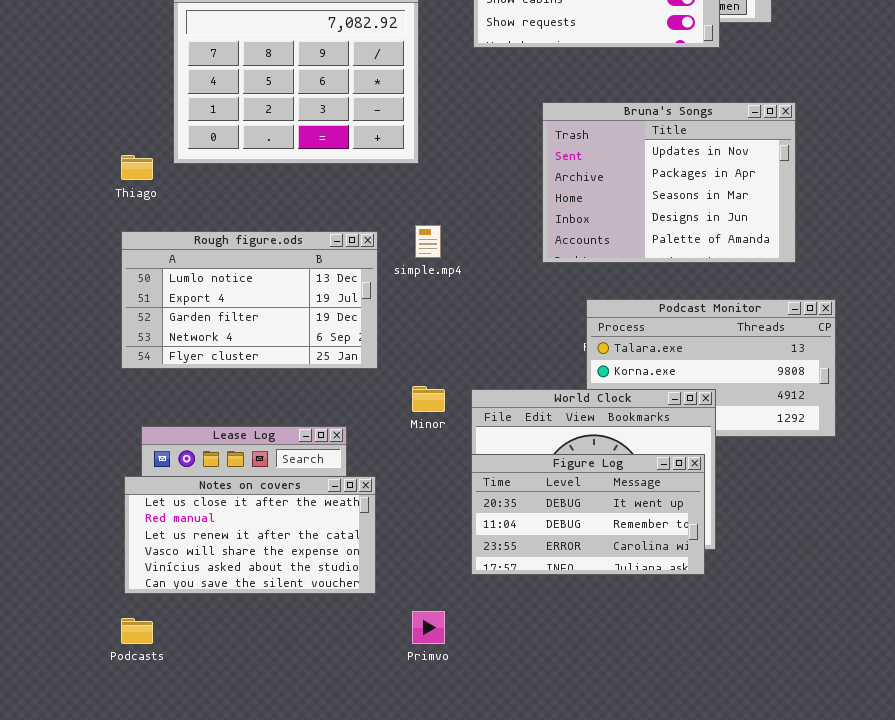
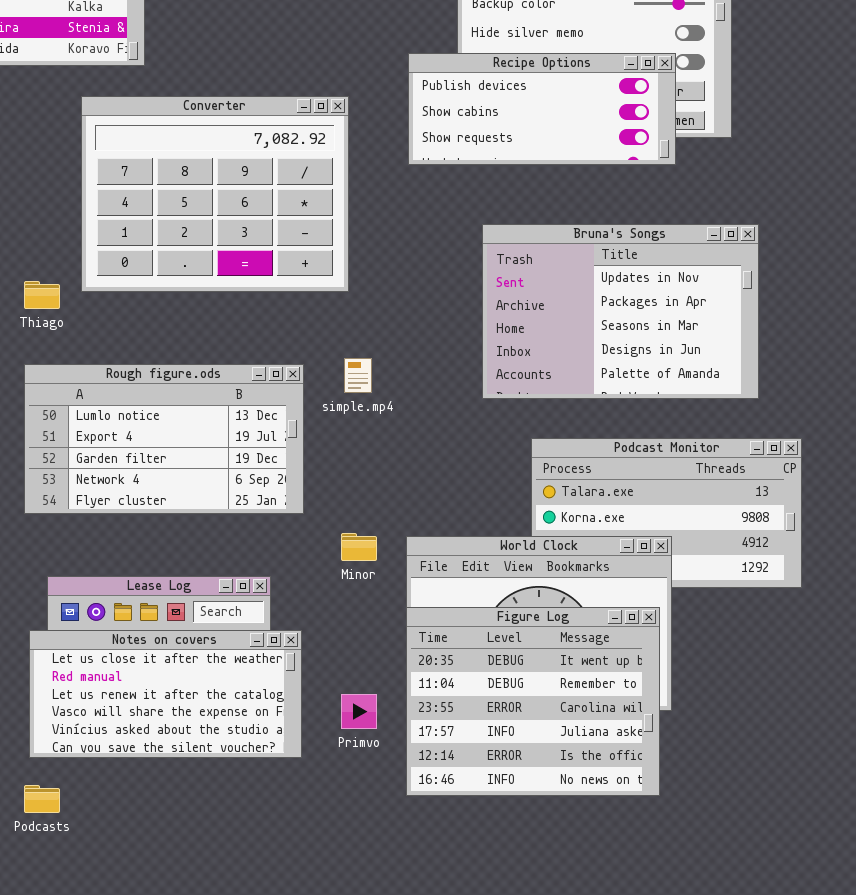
Figure Log: [471,454,705,575] -> [406,607,660,796], resized
Primvo: [412,611,445,644] -> [341,694,377,729], moved

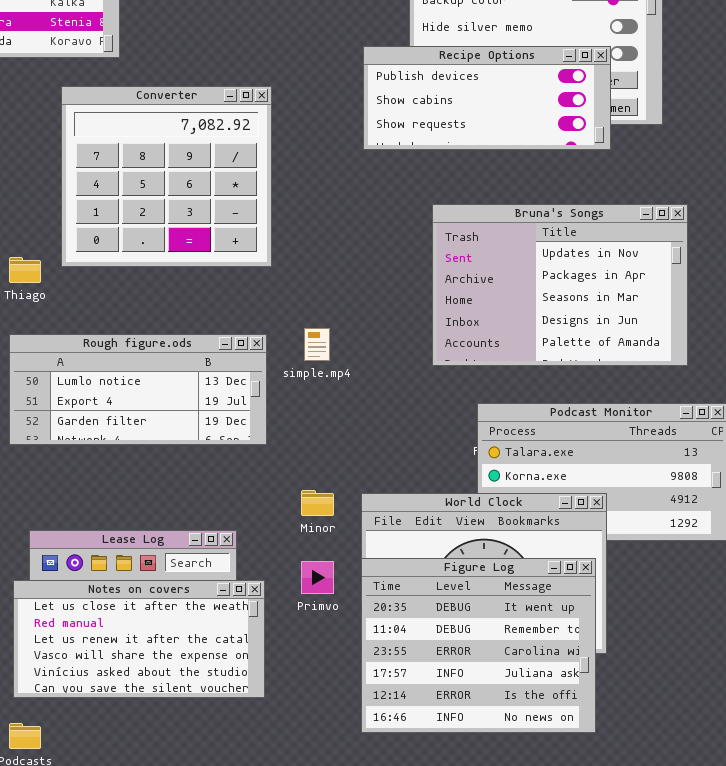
Converter: [81,96,349,292] -> [61,86,272,267], resized
Rough figure.ods: [24,364,304,514] -> [9,334,267,445], resized
Primvo: [341,694,377,729] -> [301,561,334,594], moved

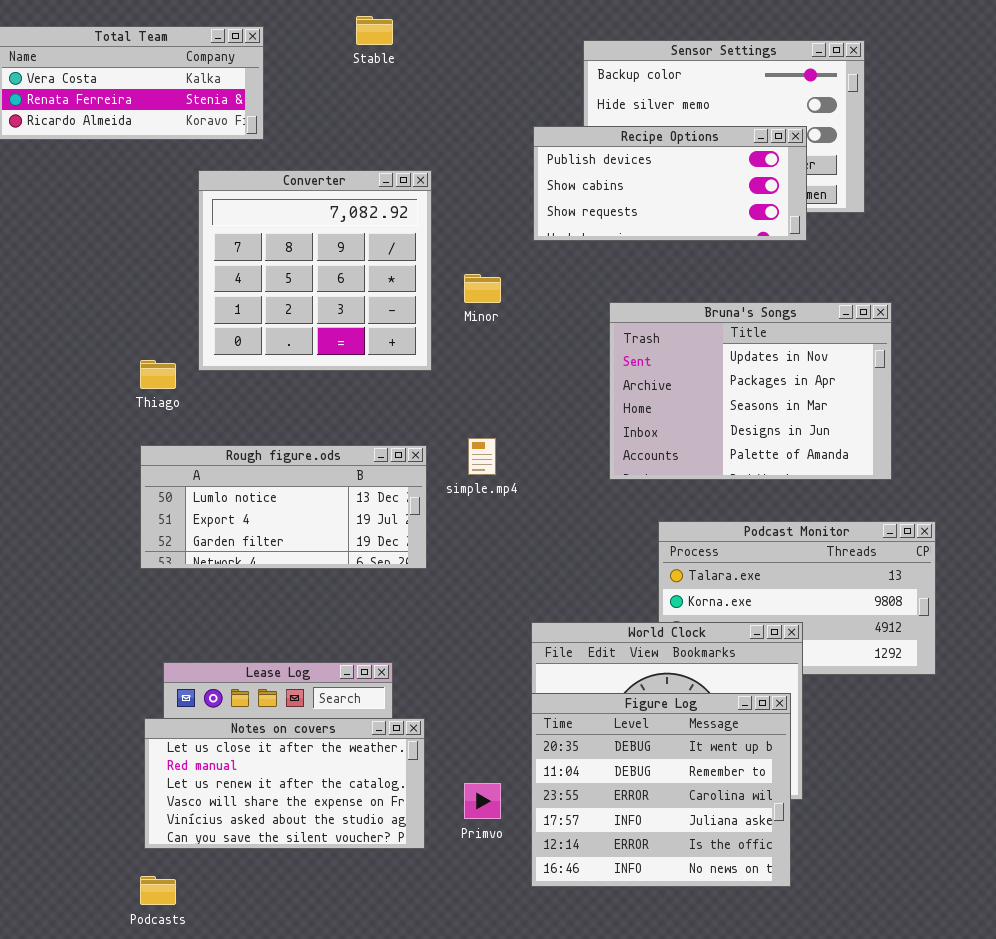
Minor: [301,490,334,516] -> [464,274,501,303], moved
Primvo: [301,561,334,594] -> [464,783,501,819], moved

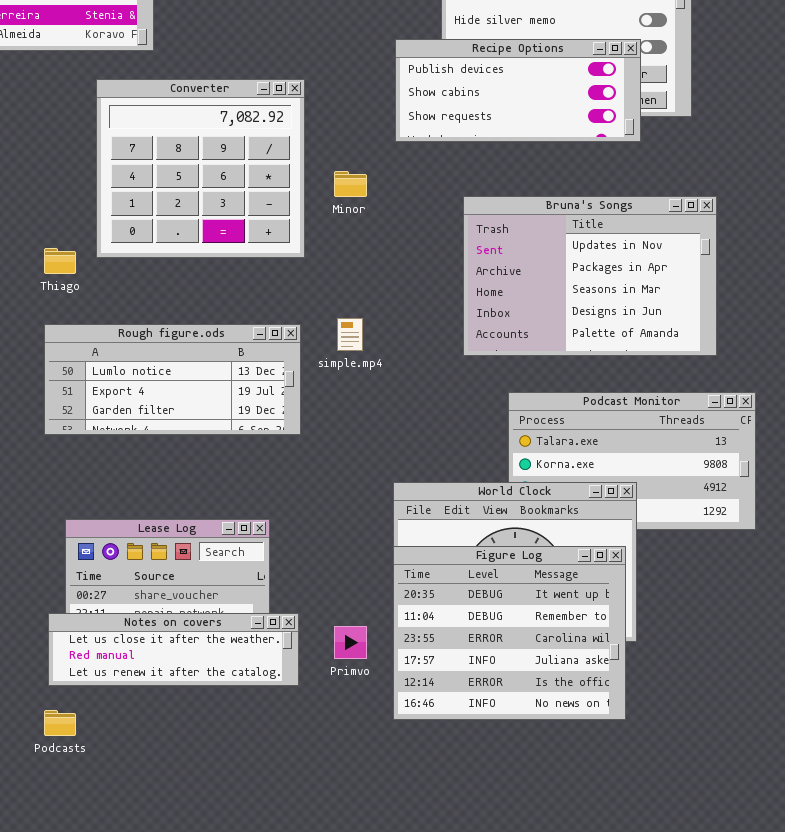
Notes on covers: [144,718,425,849] -> [48,613,299,686], resized

